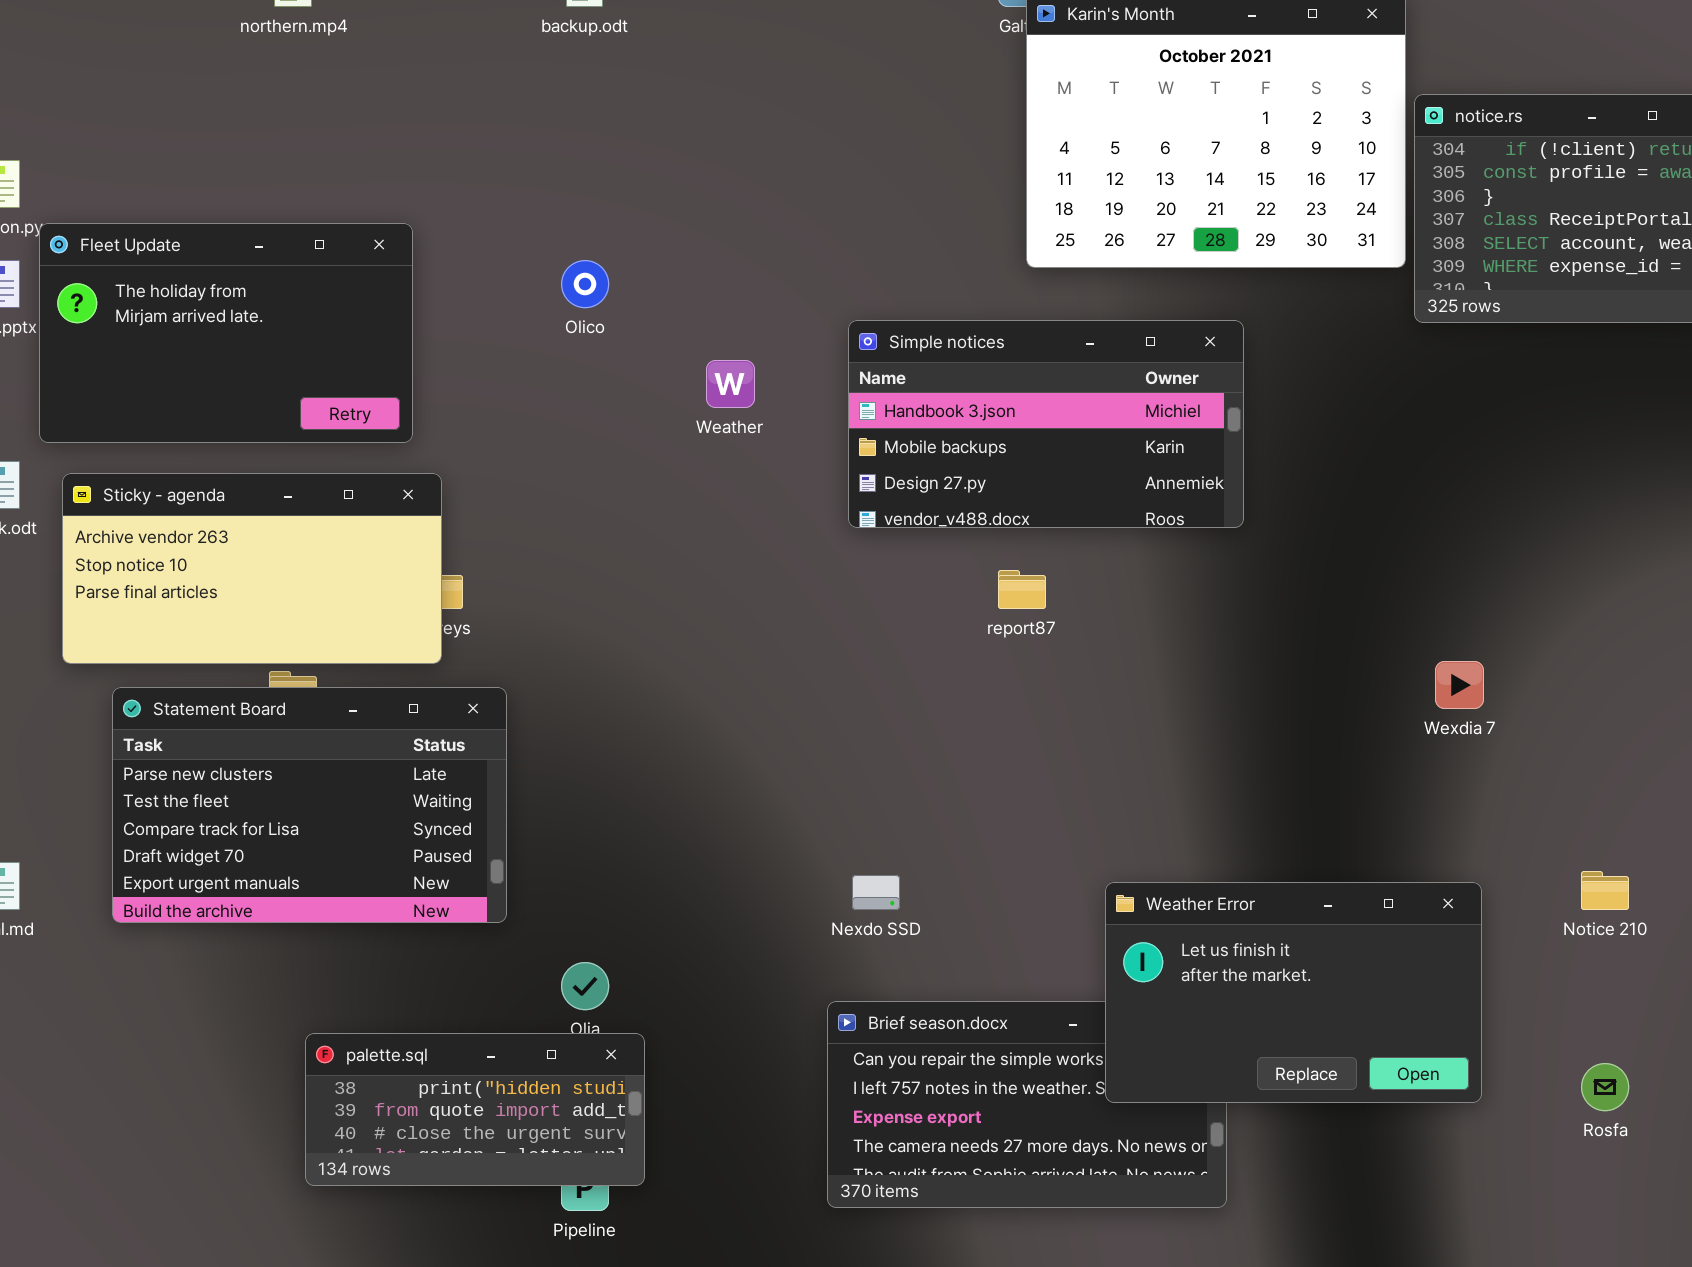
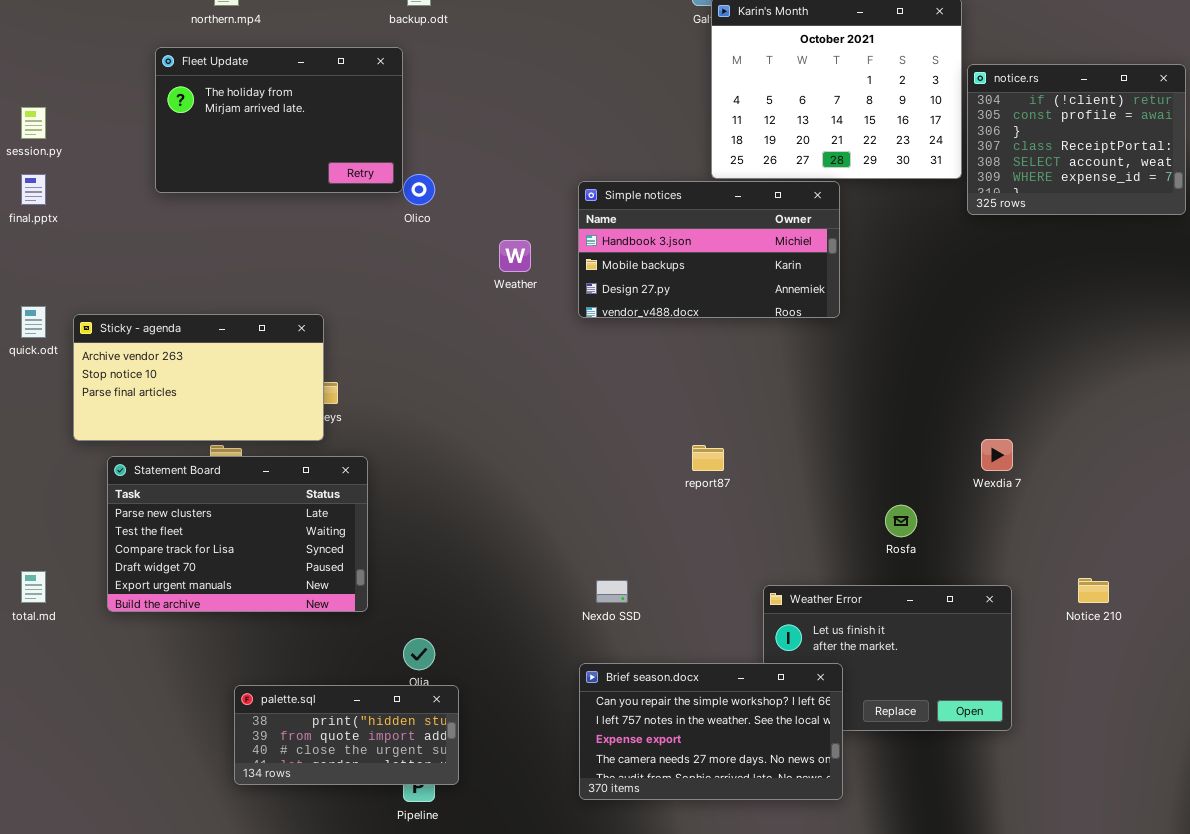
Fleet Update: [39,223,413,443] -> [155,47,403,193], moved
Simple notices: [848,320,1244,528] -> [578,181,840,318], moved
report87: [998,570,1046,609] -> [692,445,724,471], moved
Brief season.docx: [827,1001,1227,1208] -> [579,663,843,800], raised
Rosfa: [1581,1063,1629,1111] -> [885,505,917,537], moved

